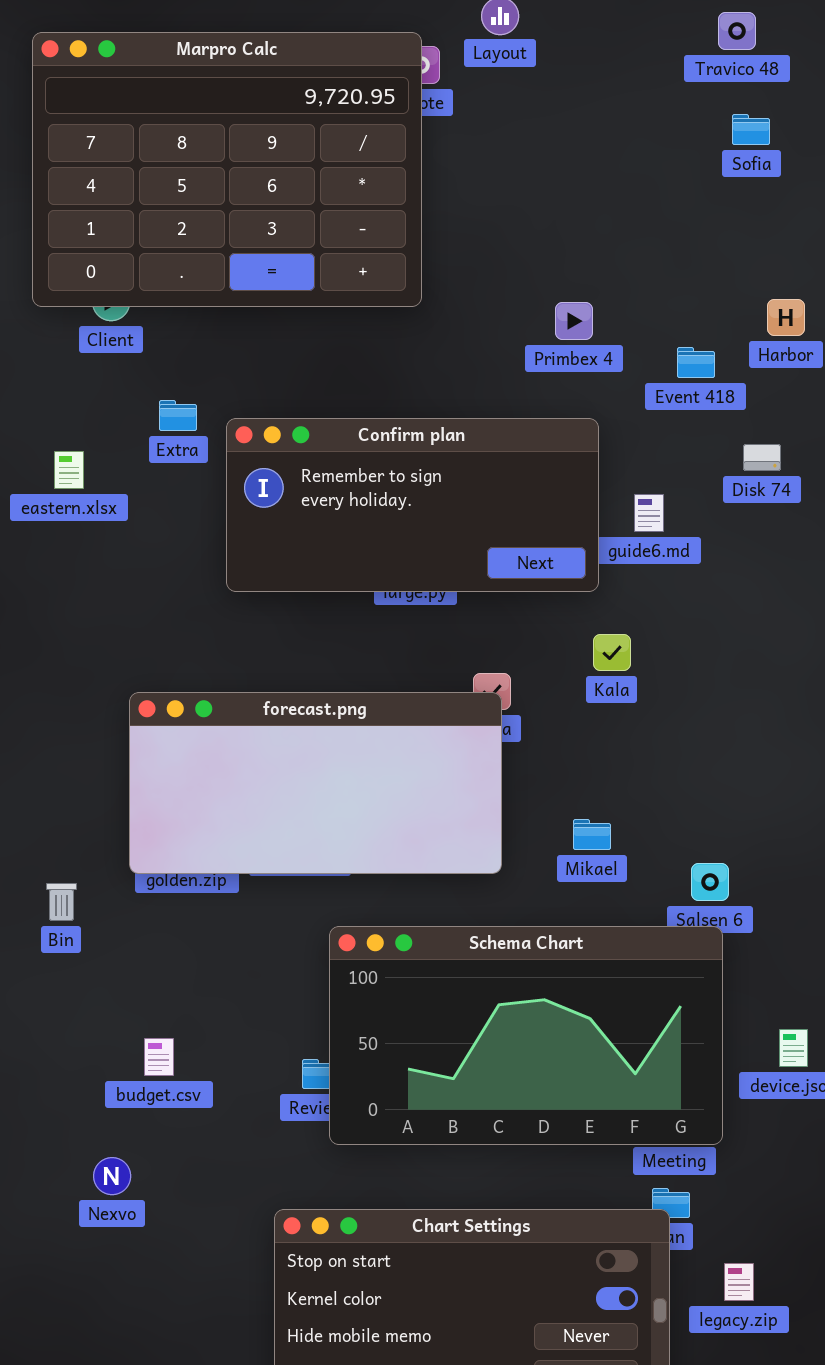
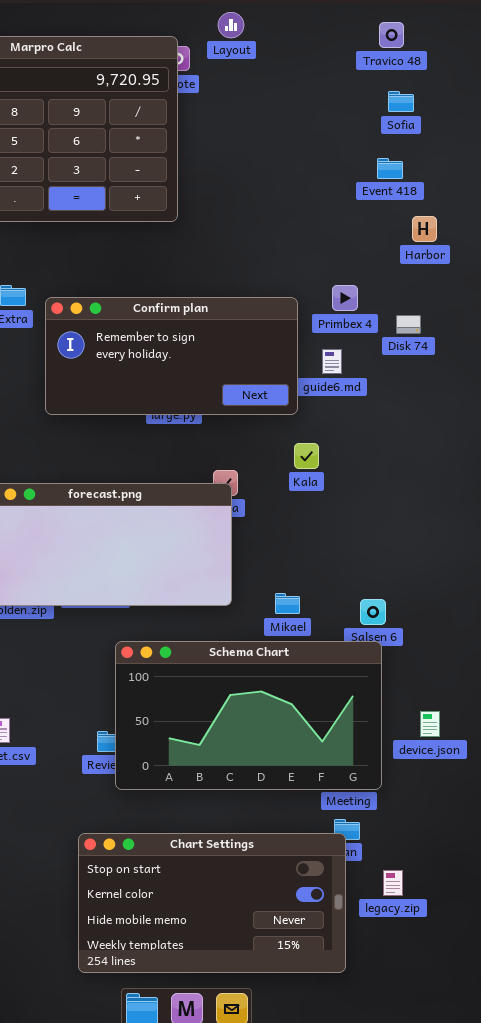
Primbex 4: [555,302,593,340] -> [332,285,358,311], moved
Event 418: [677,347,715,378] -> [377,158,403,179], moved
Mikael: [573,819,611,850] -> [275,593,300,614], moved

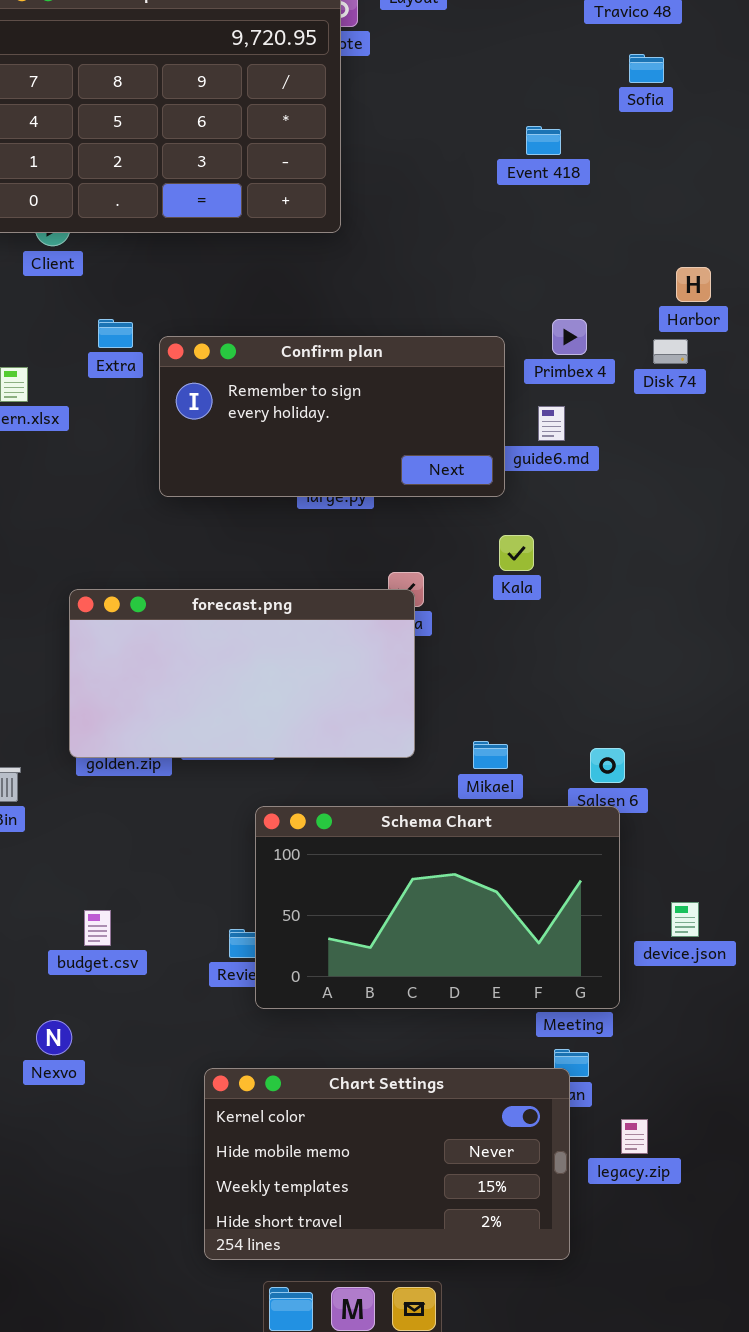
Event 418: [377,158,403,179] -> [526,126,561,155], moved
Harbor: [412,216,437,242] -> [676,267,711,302], moved
Disk 74: [396,315,421,334] -> [653,339,688,364], moved
Chart Settings: [78,833,346,973] -> [204,1068,570,1260], scrolled down 1 row

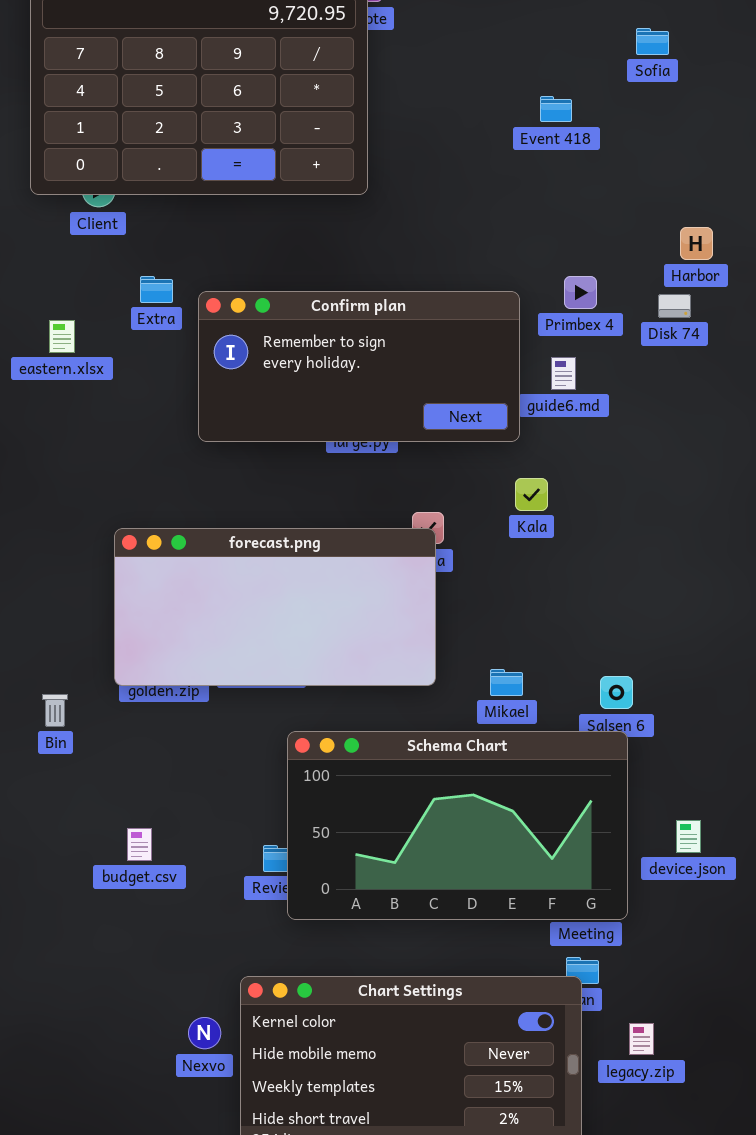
Nexvo: [36,1020,72,1055] -> [188,1017,221,1049], moved

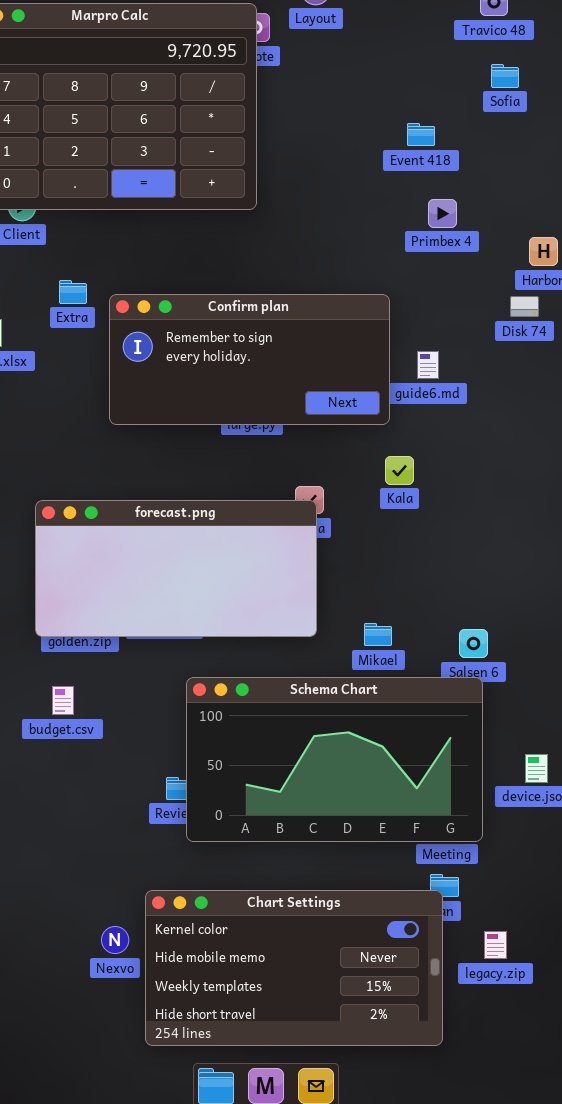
Primbex 4: [564,276,597,309] -> [428,199,457,228], moved
budget.csv: [127,828,152,861] -> [52,686,74,715], moved

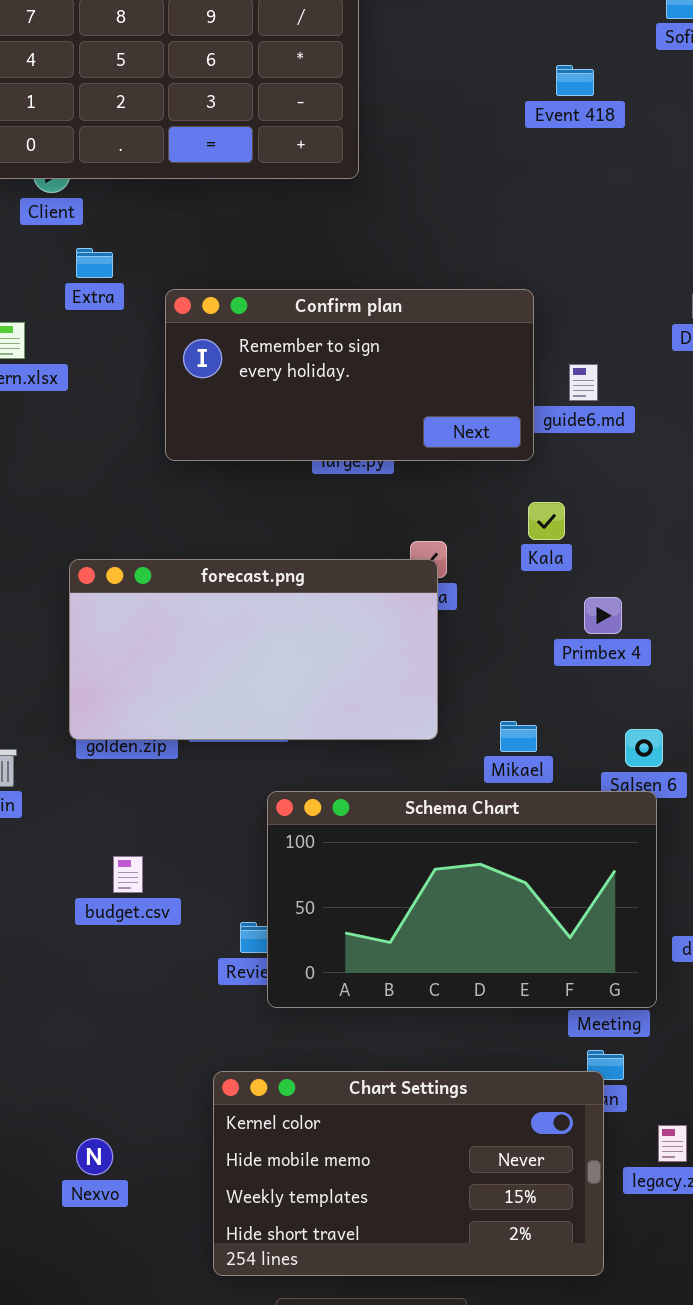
Primbex 4: [428,199,457,228] -> [584,597,622,634], moved
Extra: [59,280,87,304] -> [76,248,113,278], moved
budget.csv: [52,686,74,715] -> [113,856,143,893], moved
Nexvo: [101,926,129,954] -> [76,1138,113,1175], moved

